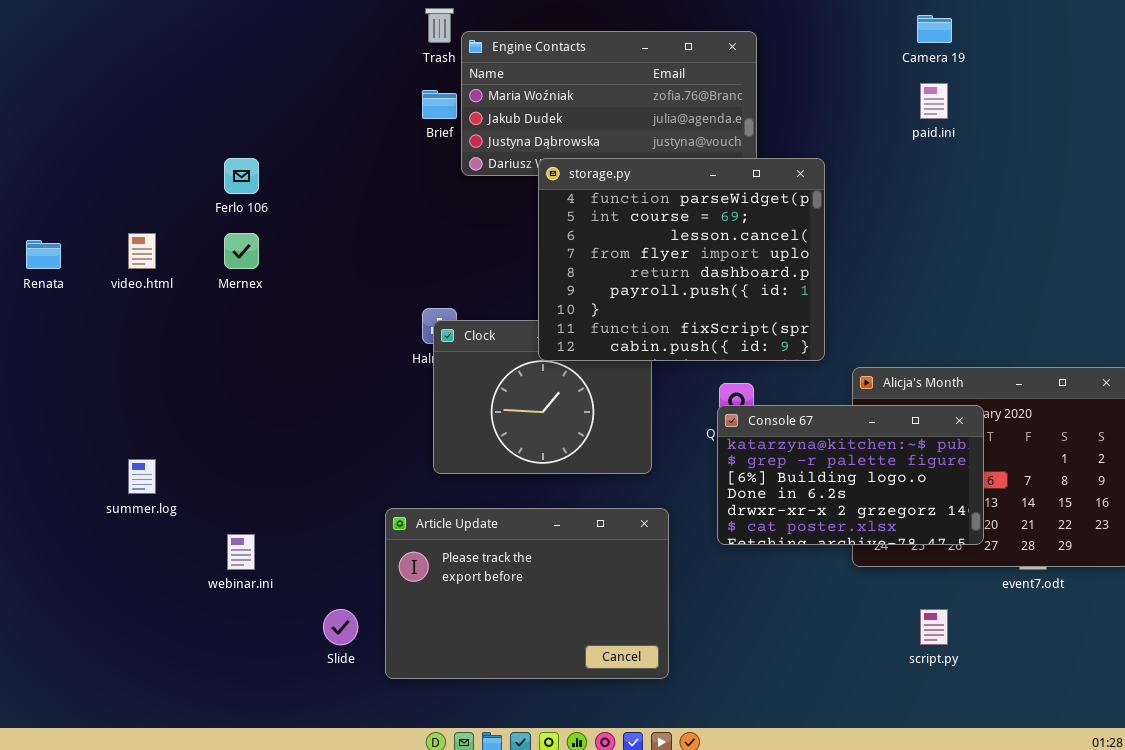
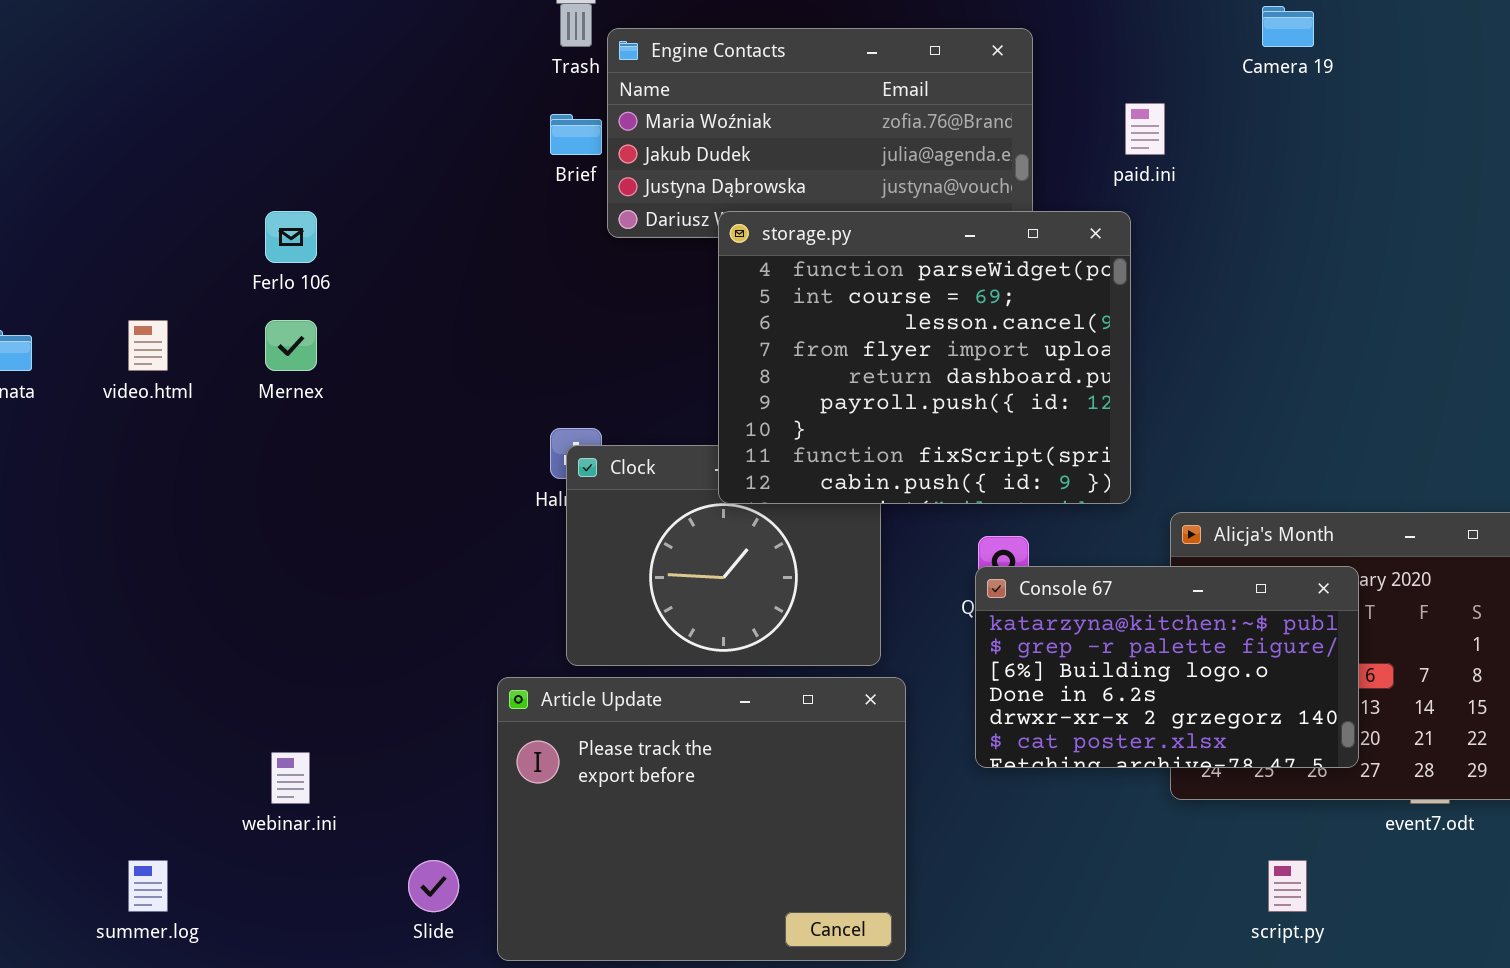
paid.ini: [920,83,948,119] -> [1125,103,1165,155], moved
summer.log: [128,459,156,494] -> [128,860,168,912], moved
Article Update: [385,508,669,679] -> [497,677,906,961], resized

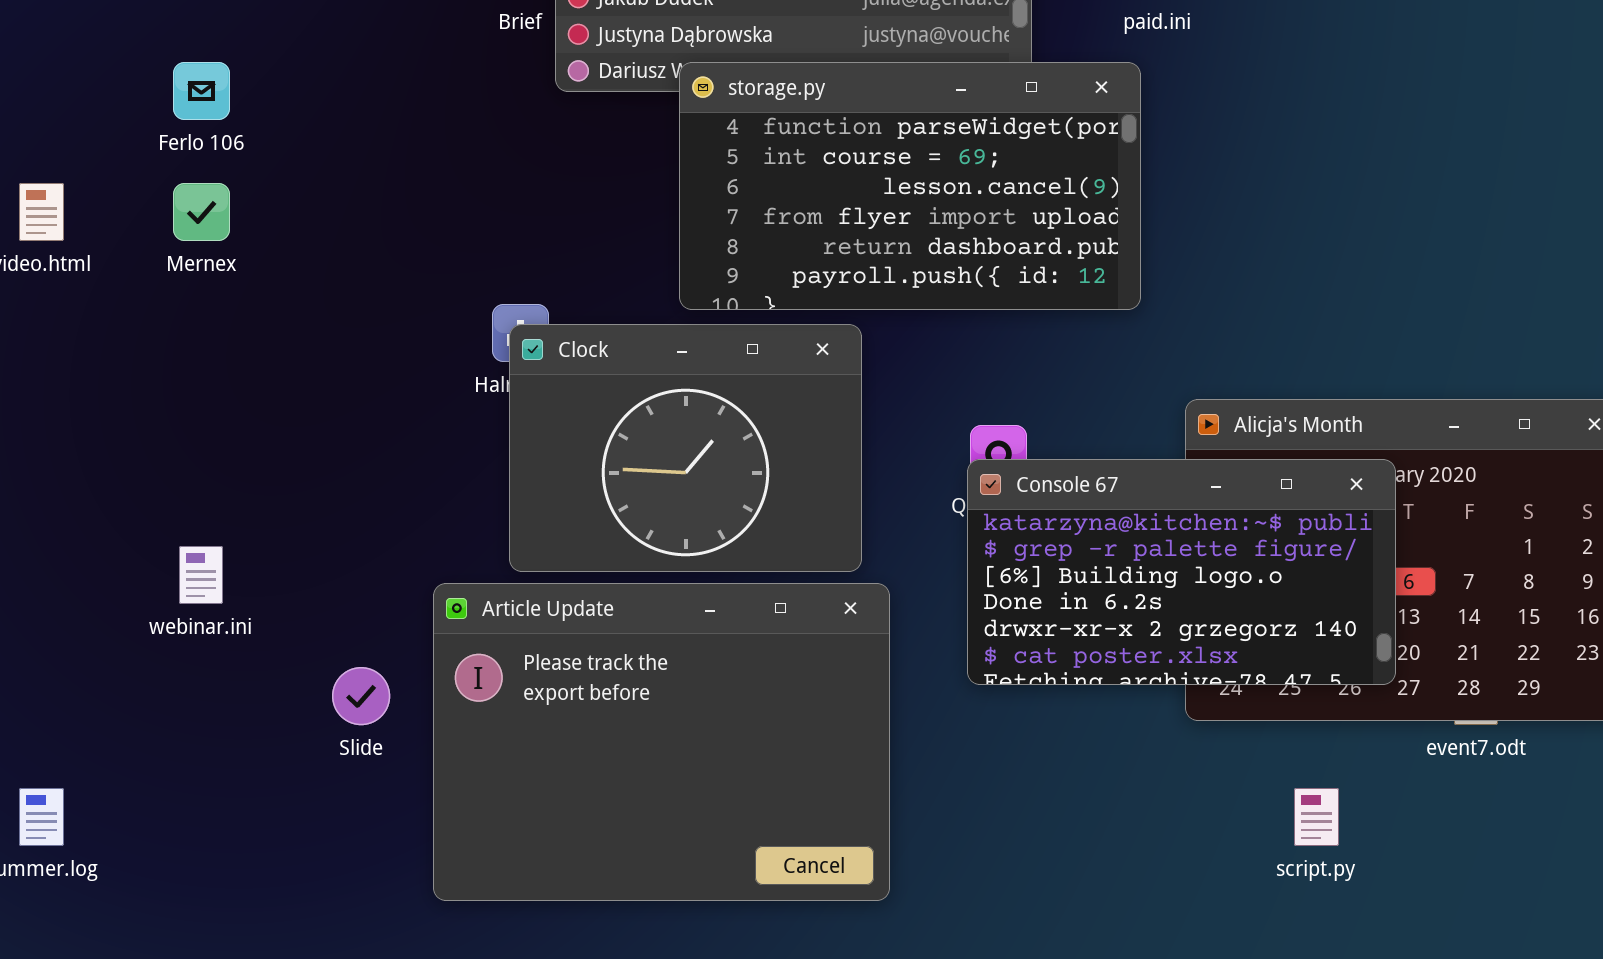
storage.py: [718,211,1131,504] -> [679,62,1141,310], resized
webinar.ini: [271,752,310,804] -> [179,546,223,604], moved
Slide: [408,860,459,912] -> [332,667,390,725], moved

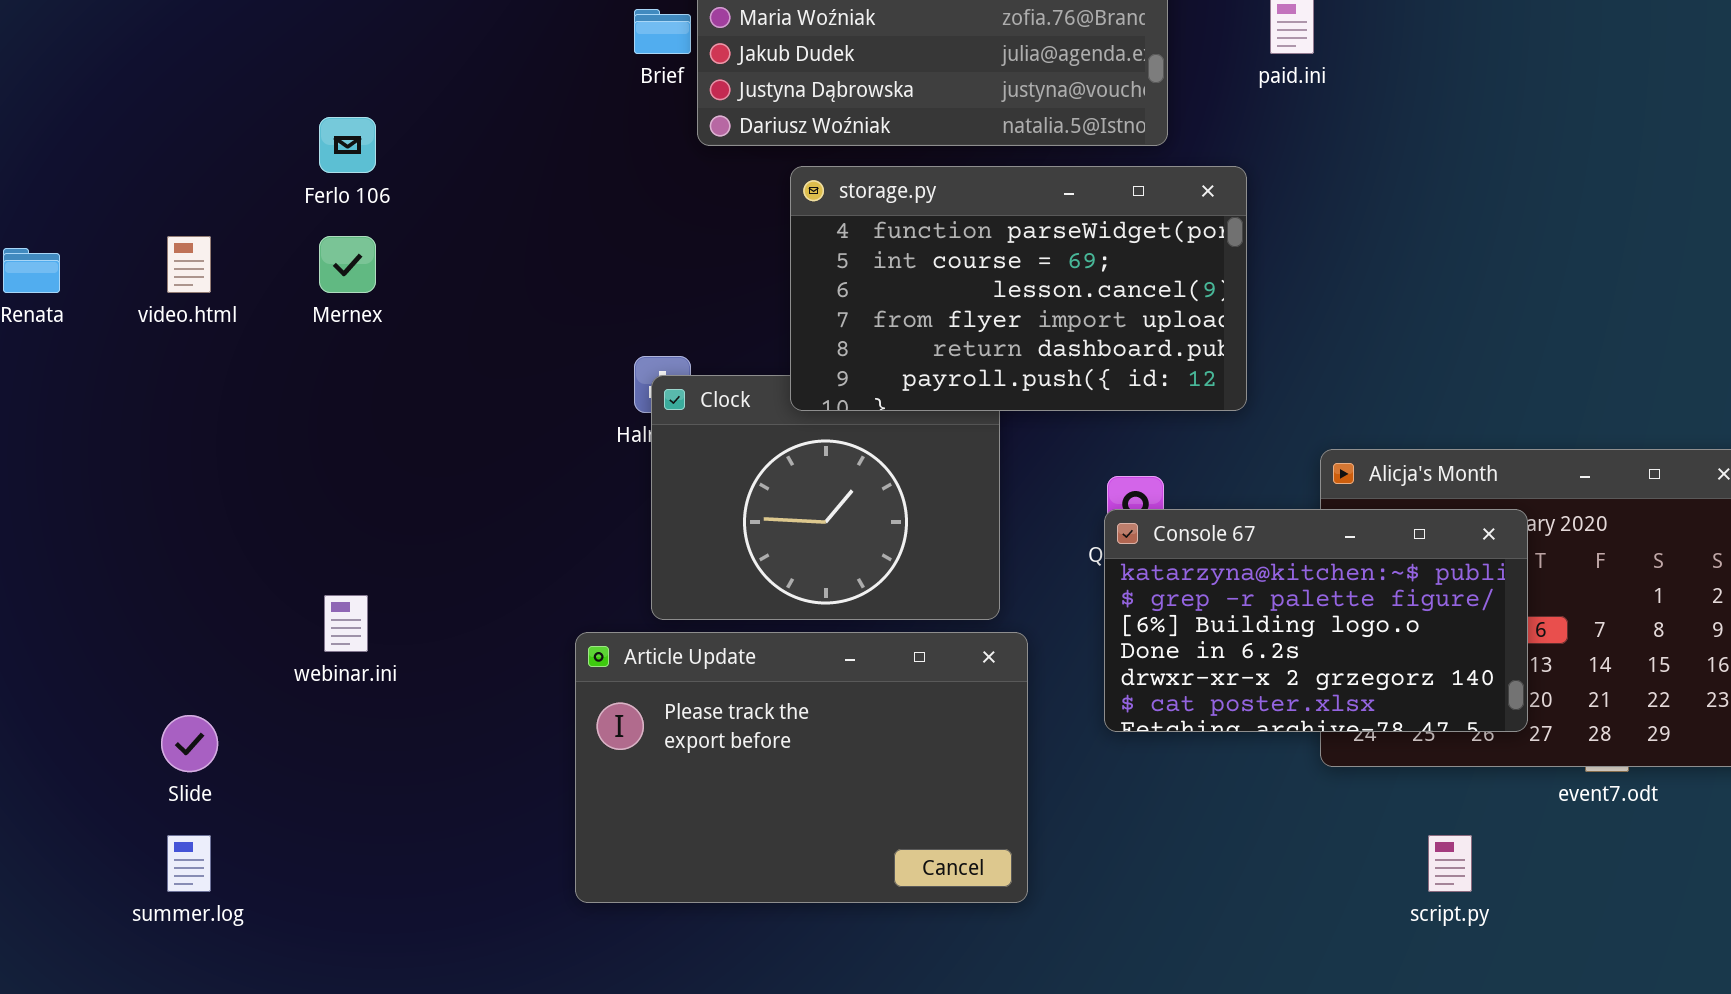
storage.py: [679,62,1141,310] -> [790,166,1247,411], moved
Article Update: [433,583,890,901] -> [575,632,1028,903], resized
Slide: [332,667,390,725] -> [161,715,218,772], moved

